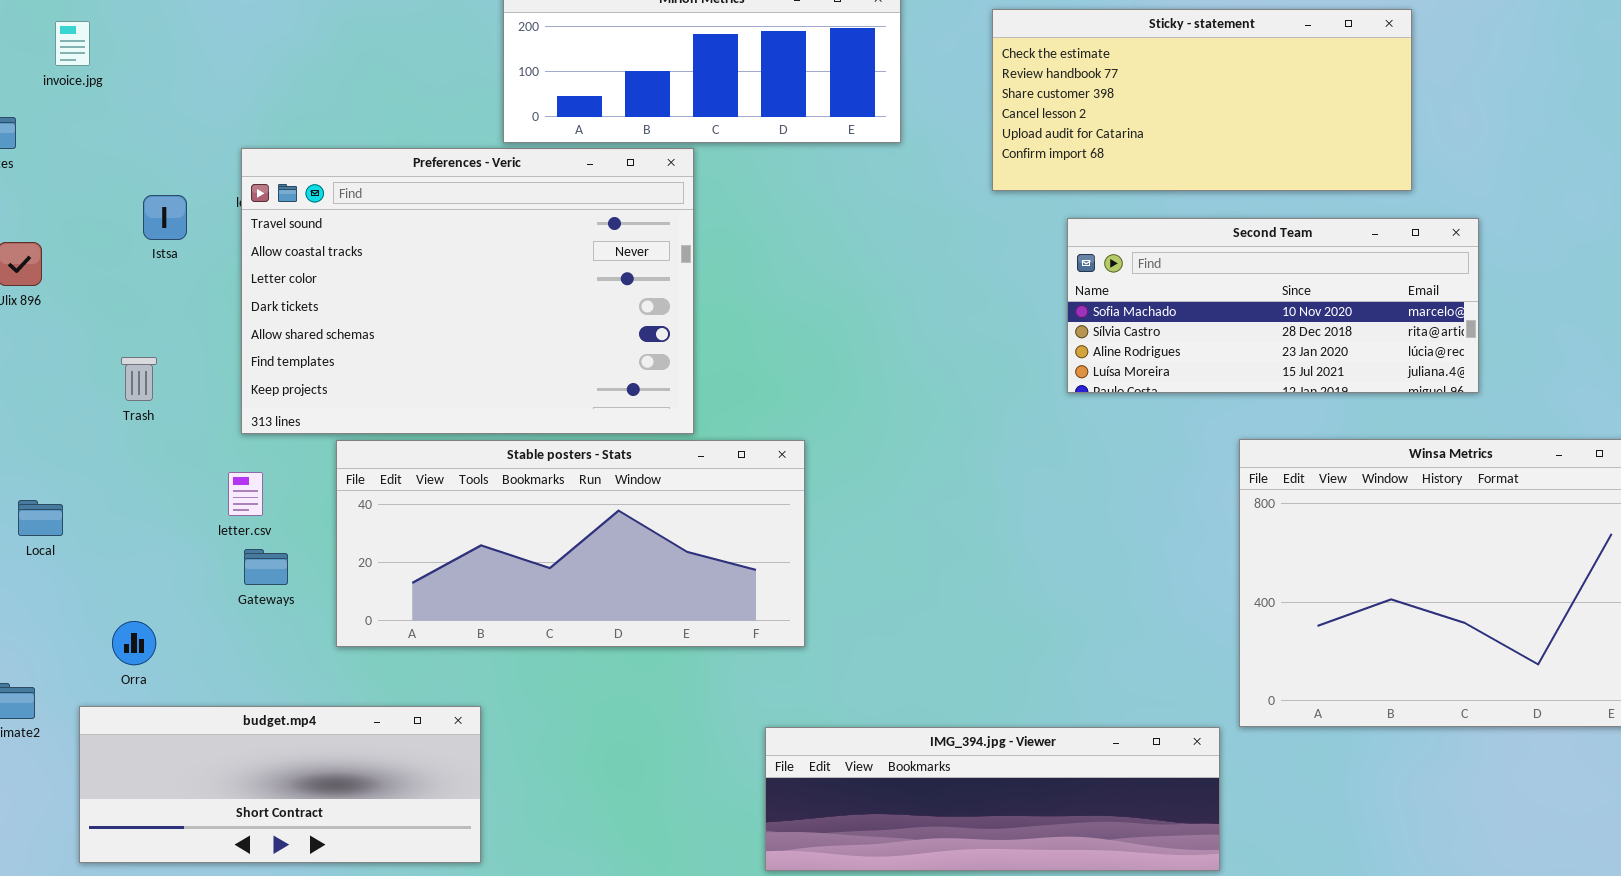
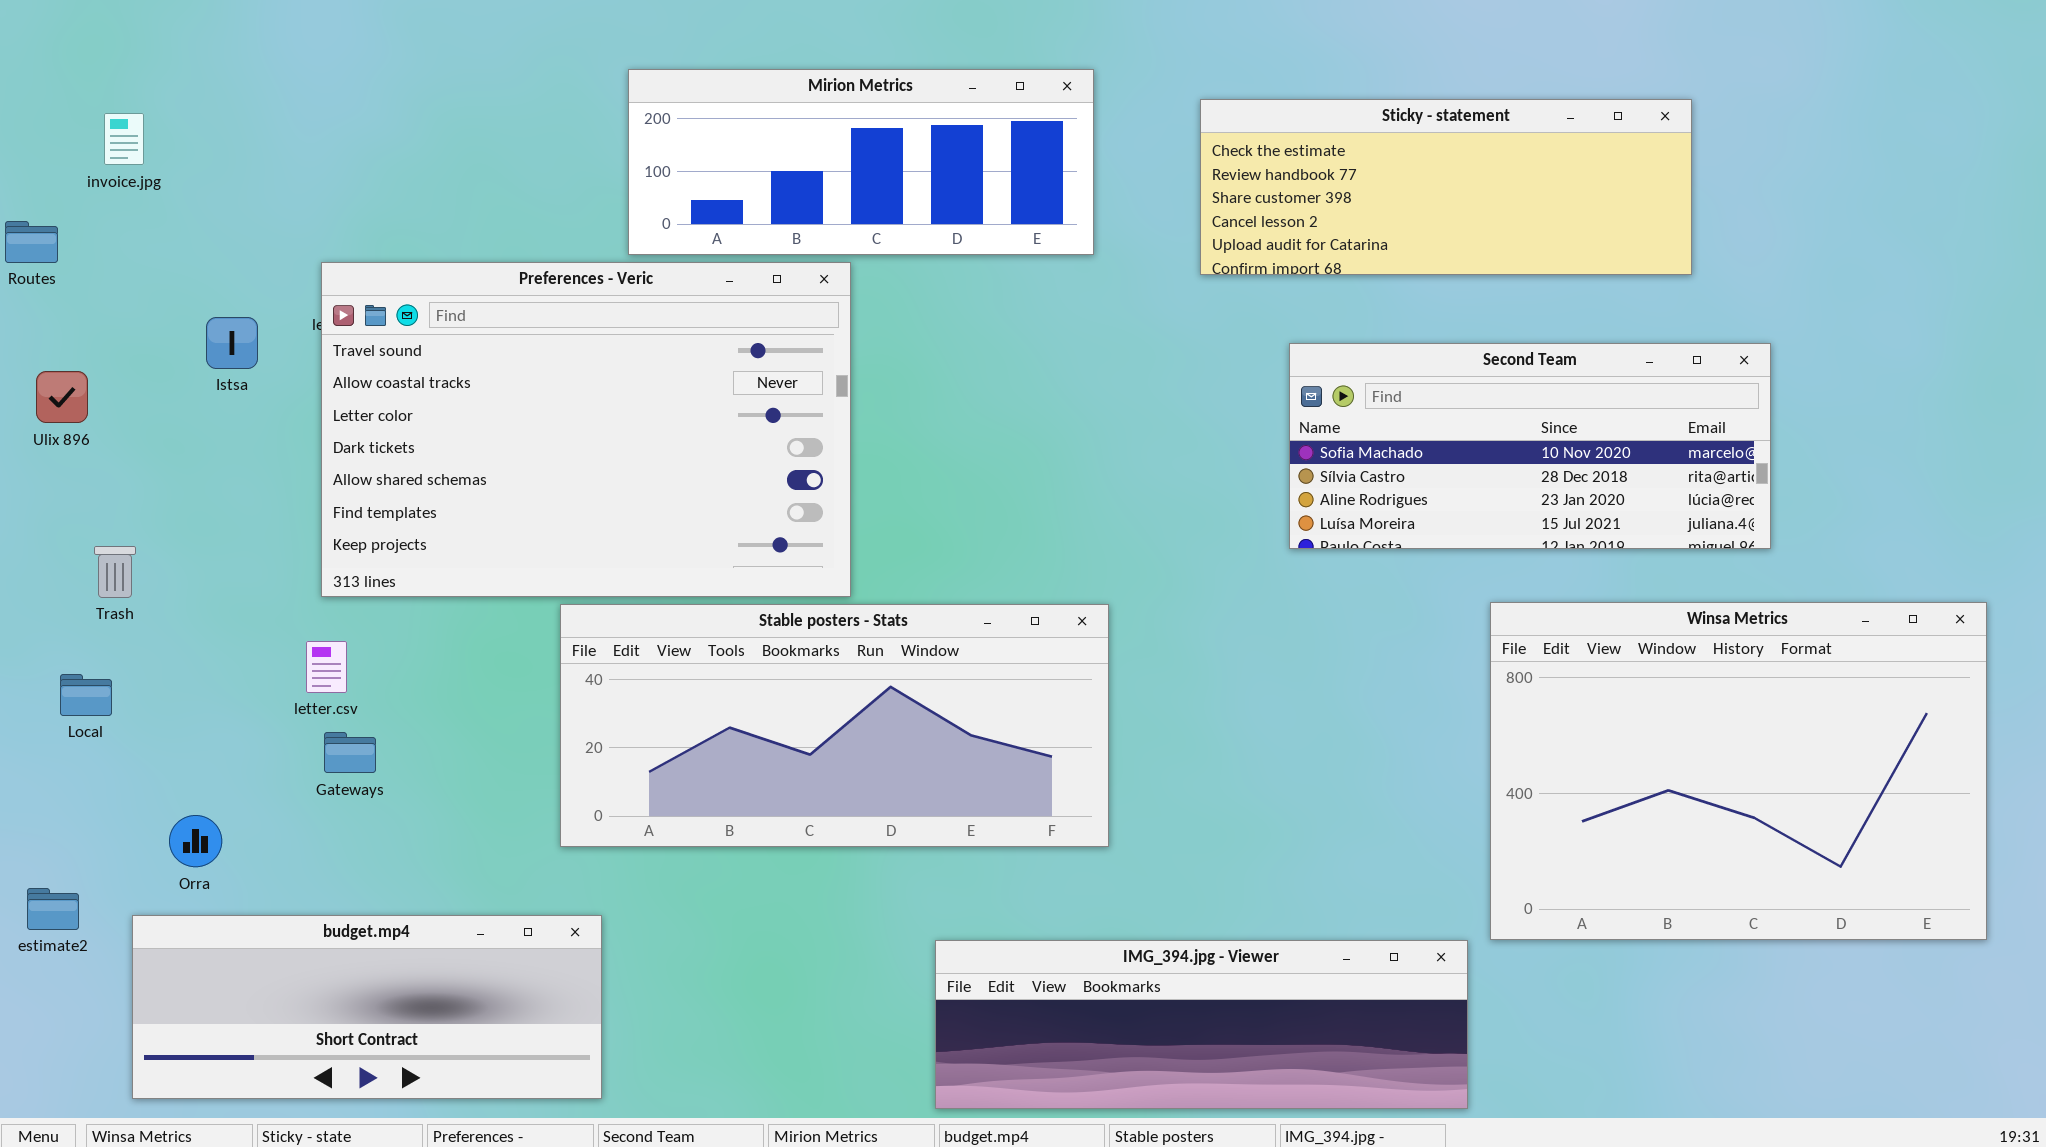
Sticky - statement: [992,9,1412,191] -> [1200,99,1692,275], resized
Trash: [121,357,157,401] -> [94,546,136,598], moved
Stable posters - Stats: [336,440,805,647] -> [560,604,1109,847], moved

